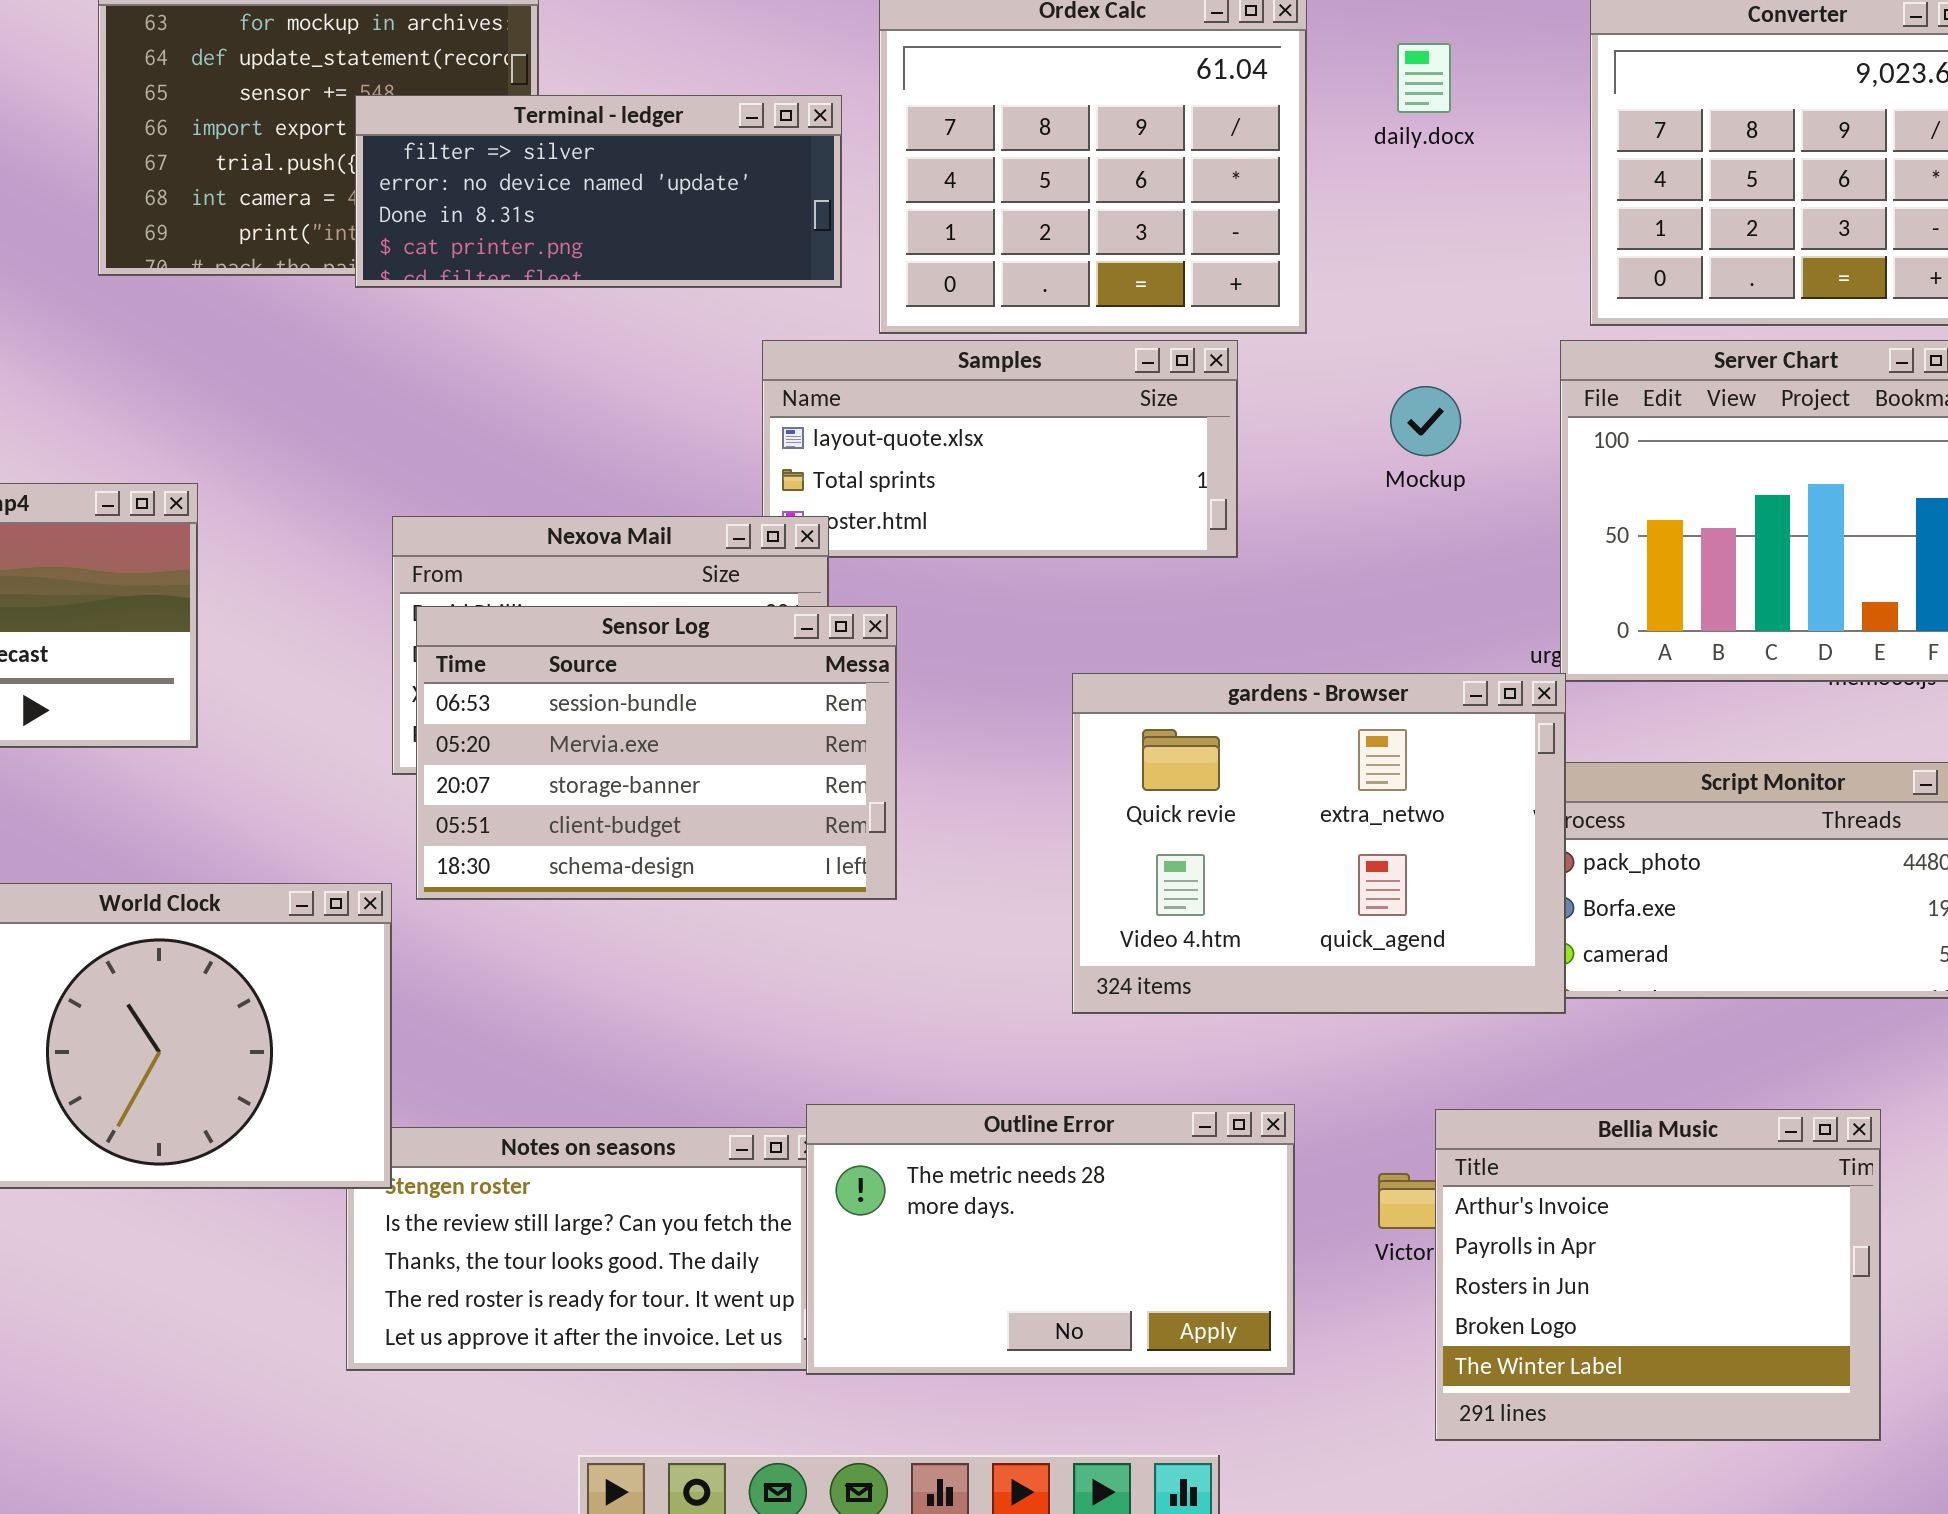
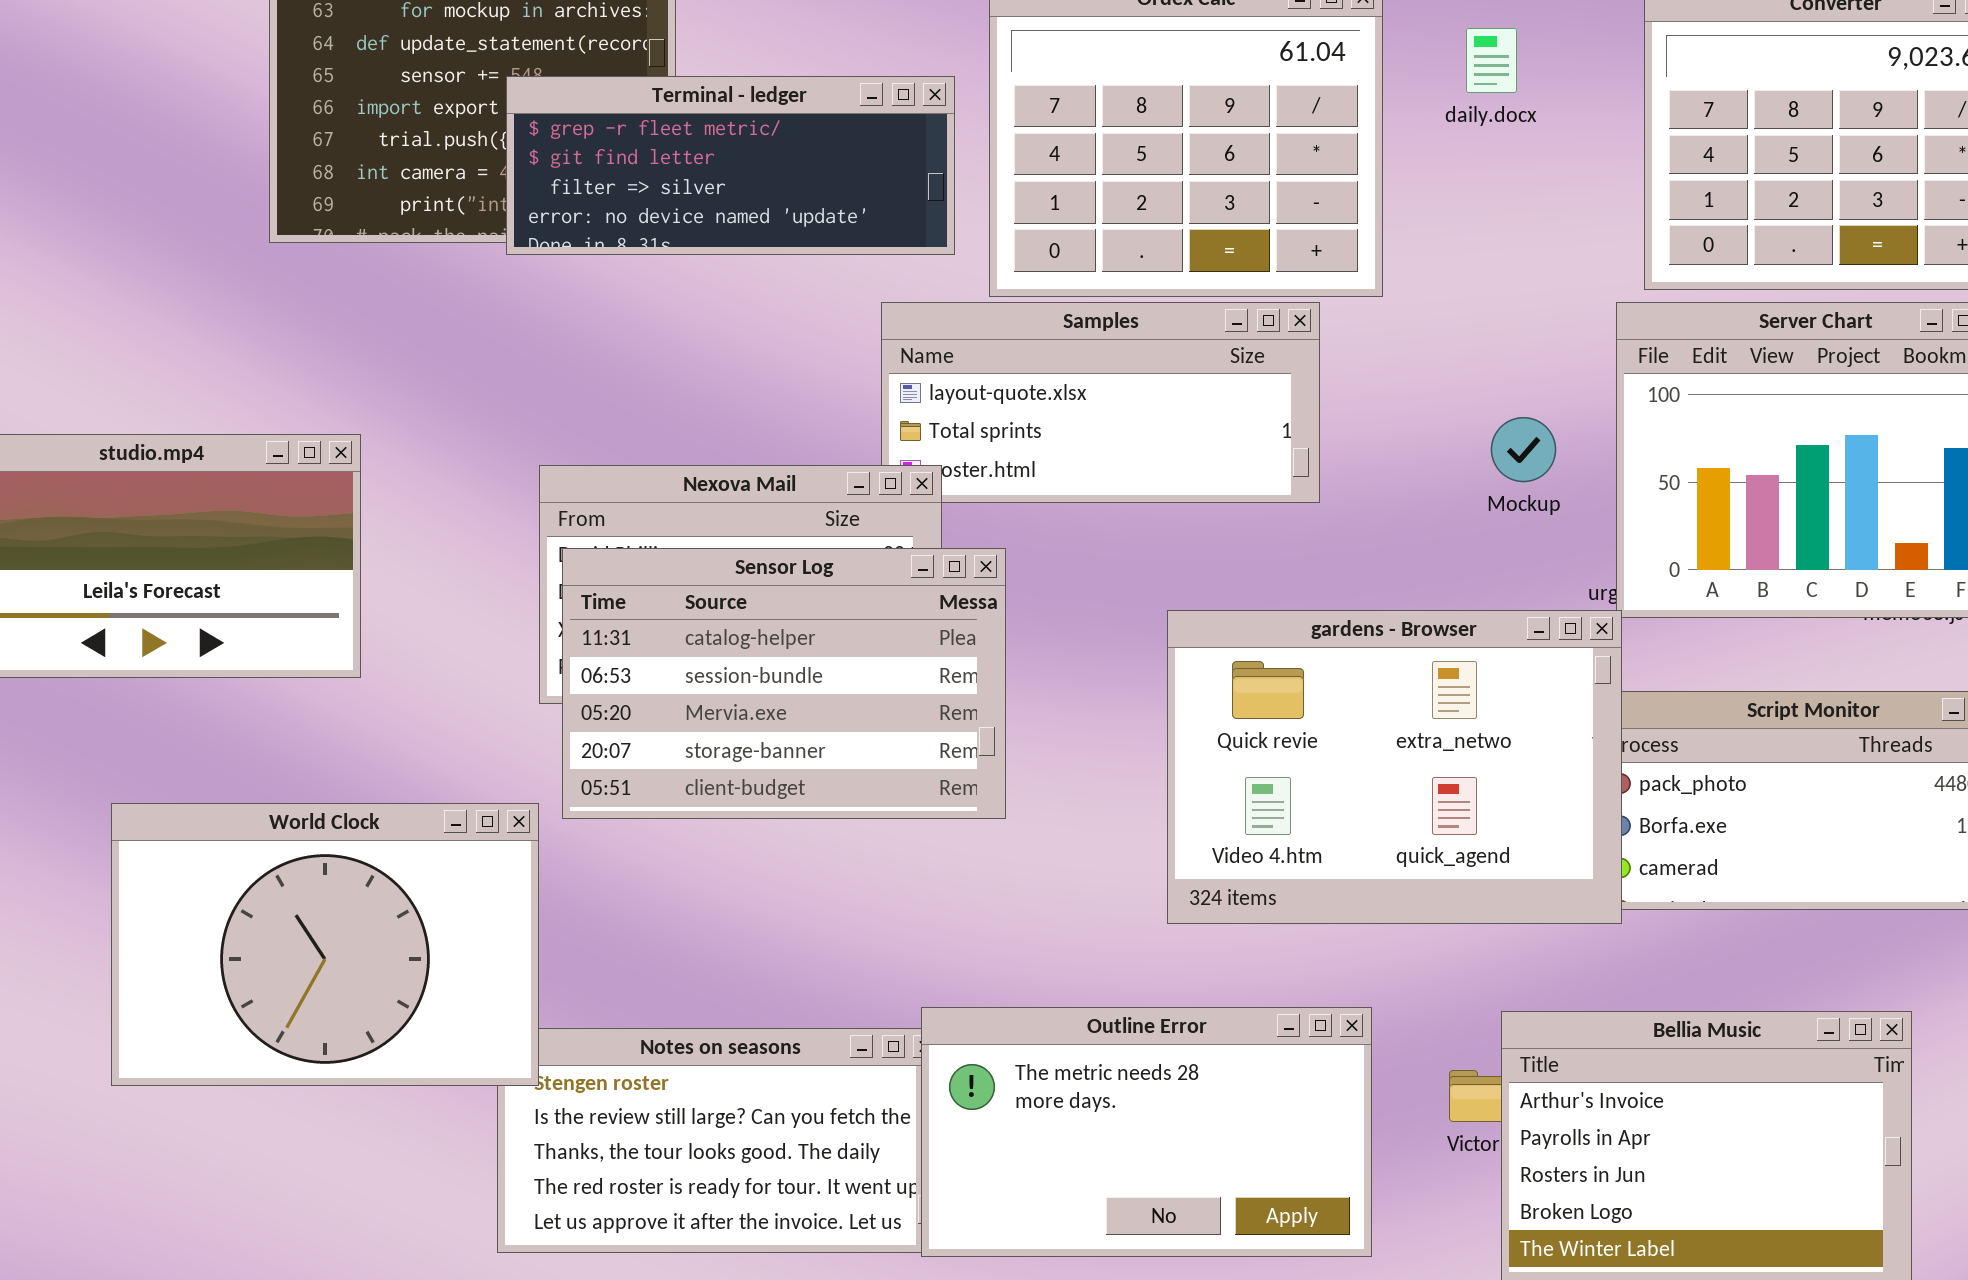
Terminal - ledger: [355,95,842,288] -> [506,76,955,255], scrolled up 2 rows
Mockup: [1390,386,1461,456] -> [1491,417,1556,482], moved
Sensor Log: [416,606,897,900] -> [562,548,1006,819], scrolled up 1 row

